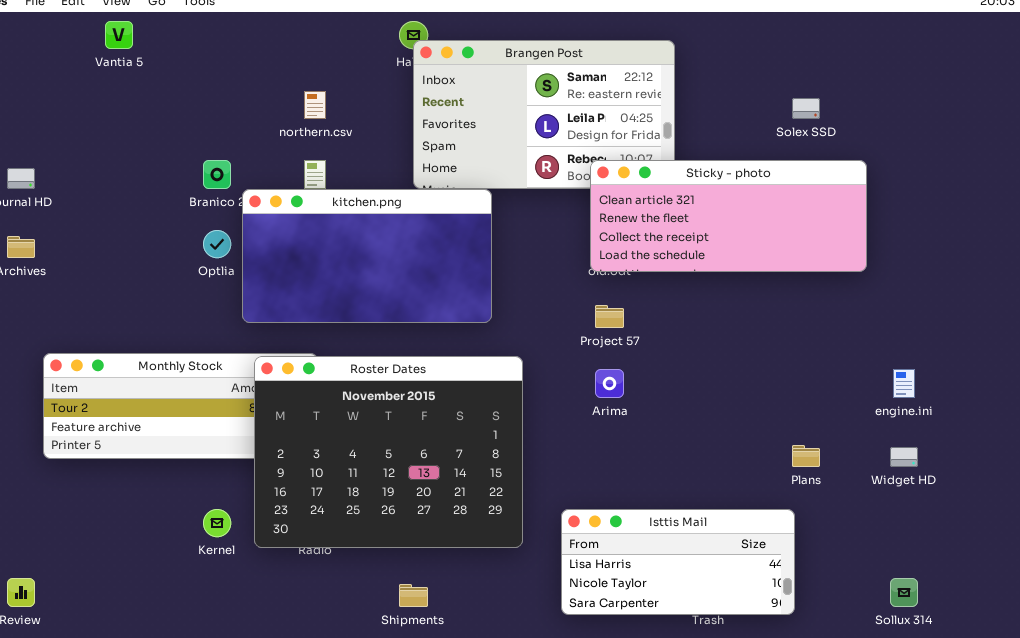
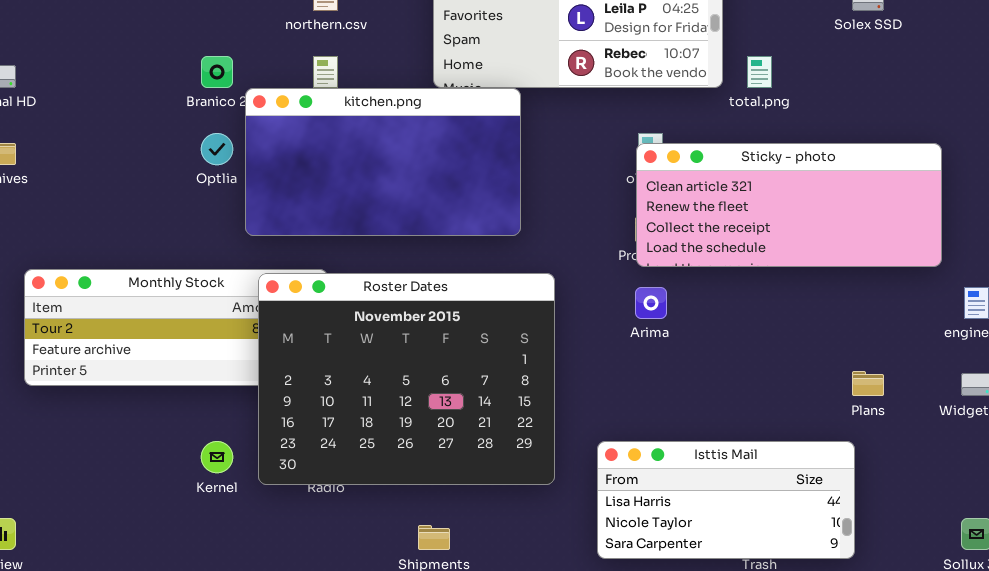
Sticky - photo: [590,160,867,272] -> [636,143,942,267], moved

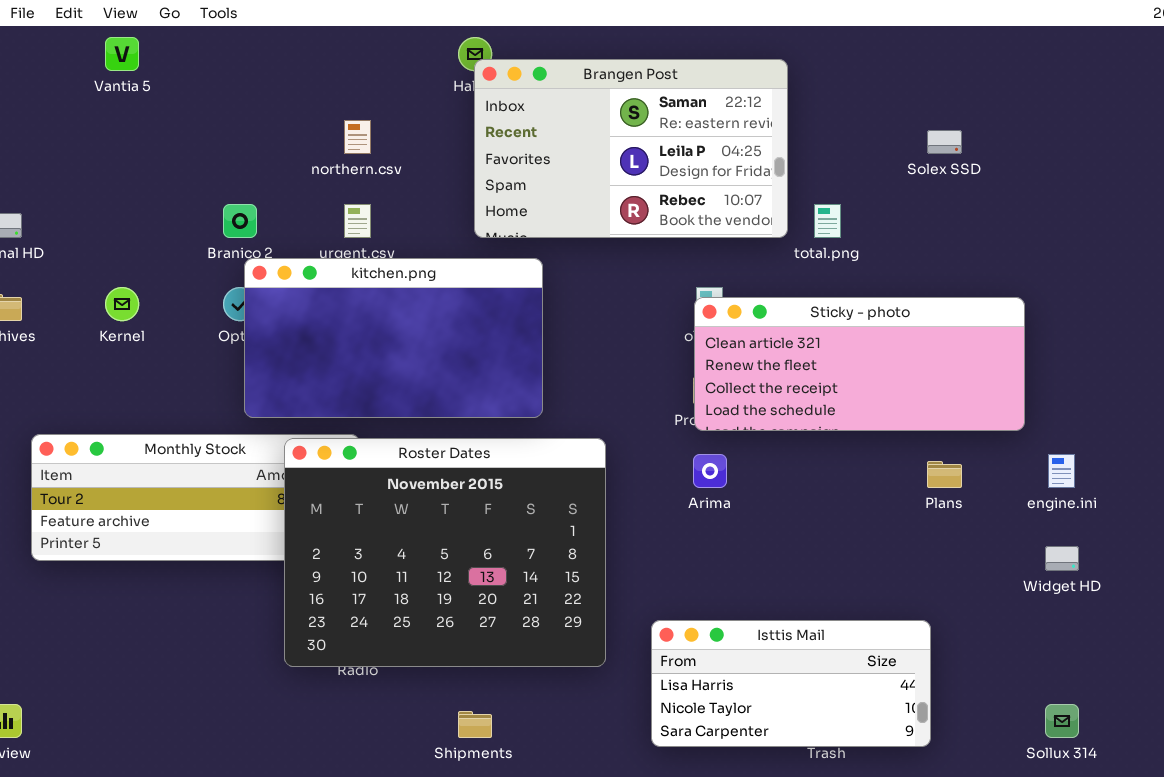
kitchen.png: [245,88,521,236] -> [244,258,543,418], moved
Plans: [852,371,884,396] -> [927,461,962,488], moved
Kernel: [201,441,233,473] -> [105,287,139,321], moved

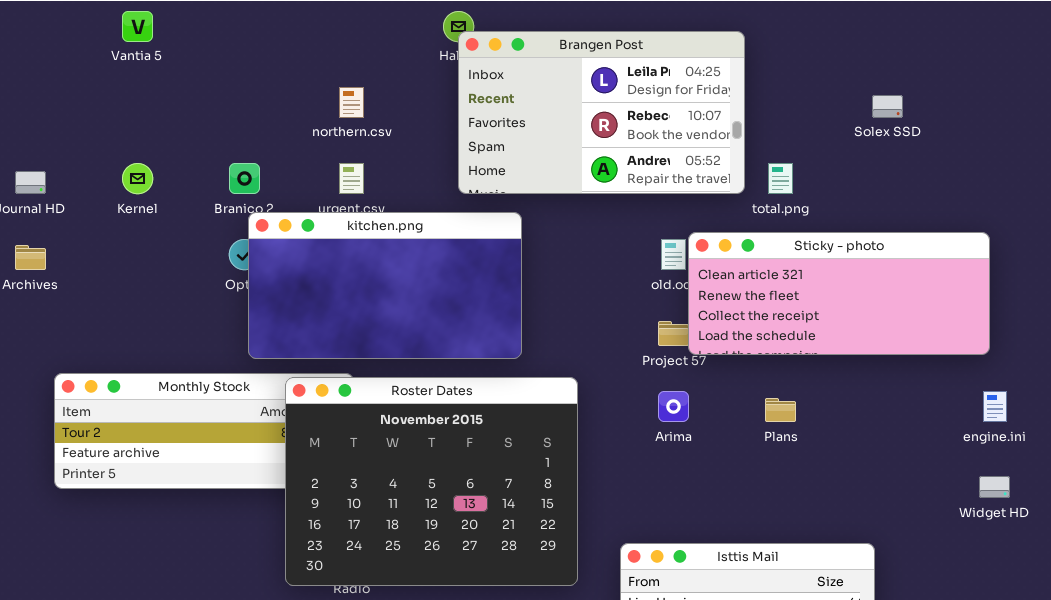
Brangen Post: [474,59,788,238] -> [458,31,745,194], scrolled down 1 row
Kernel: [105,287,139,321] -> [122,163,153,194], moved
Sticky - photo: [694,297,1025,431] -> [688,232,990,355], moved
Plans: [927,461,962,488] -> [765,398,796,422], moved

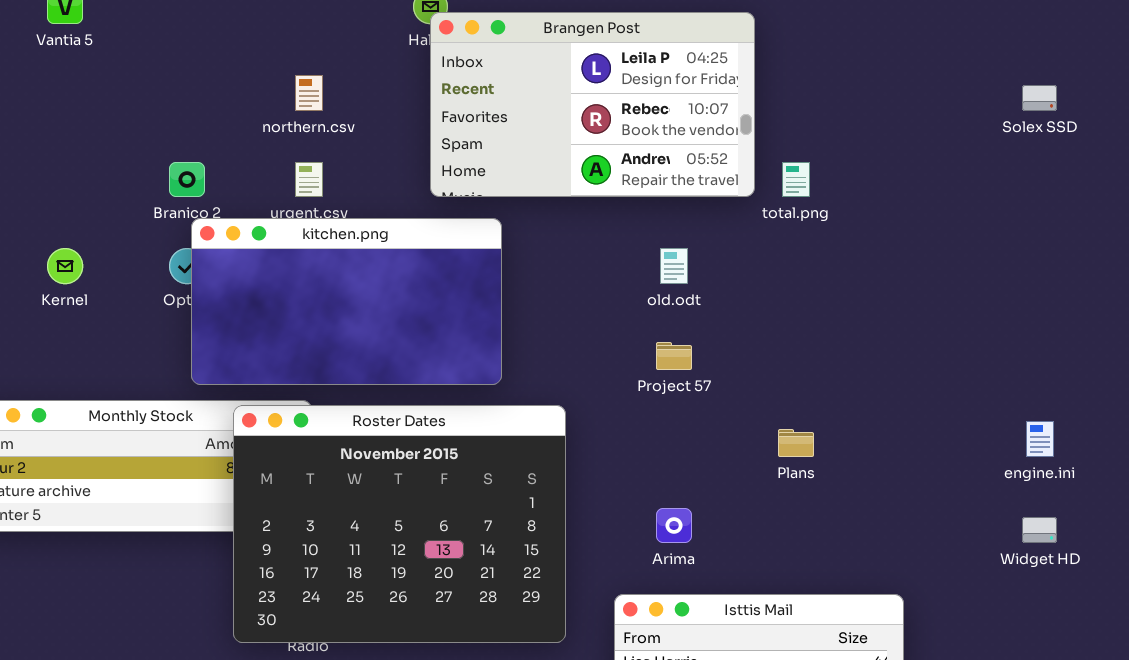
Solex SSD: [872,95,903,118] -> [1022,85,1057,111], moved
Kernel: [122,163,153,194] -> [47,248,83,284], moved
Sticky - photo: [688,232,990,355] -> none, closed
Arima: [658,391,689,422] -> [656,508,692,543], moved

